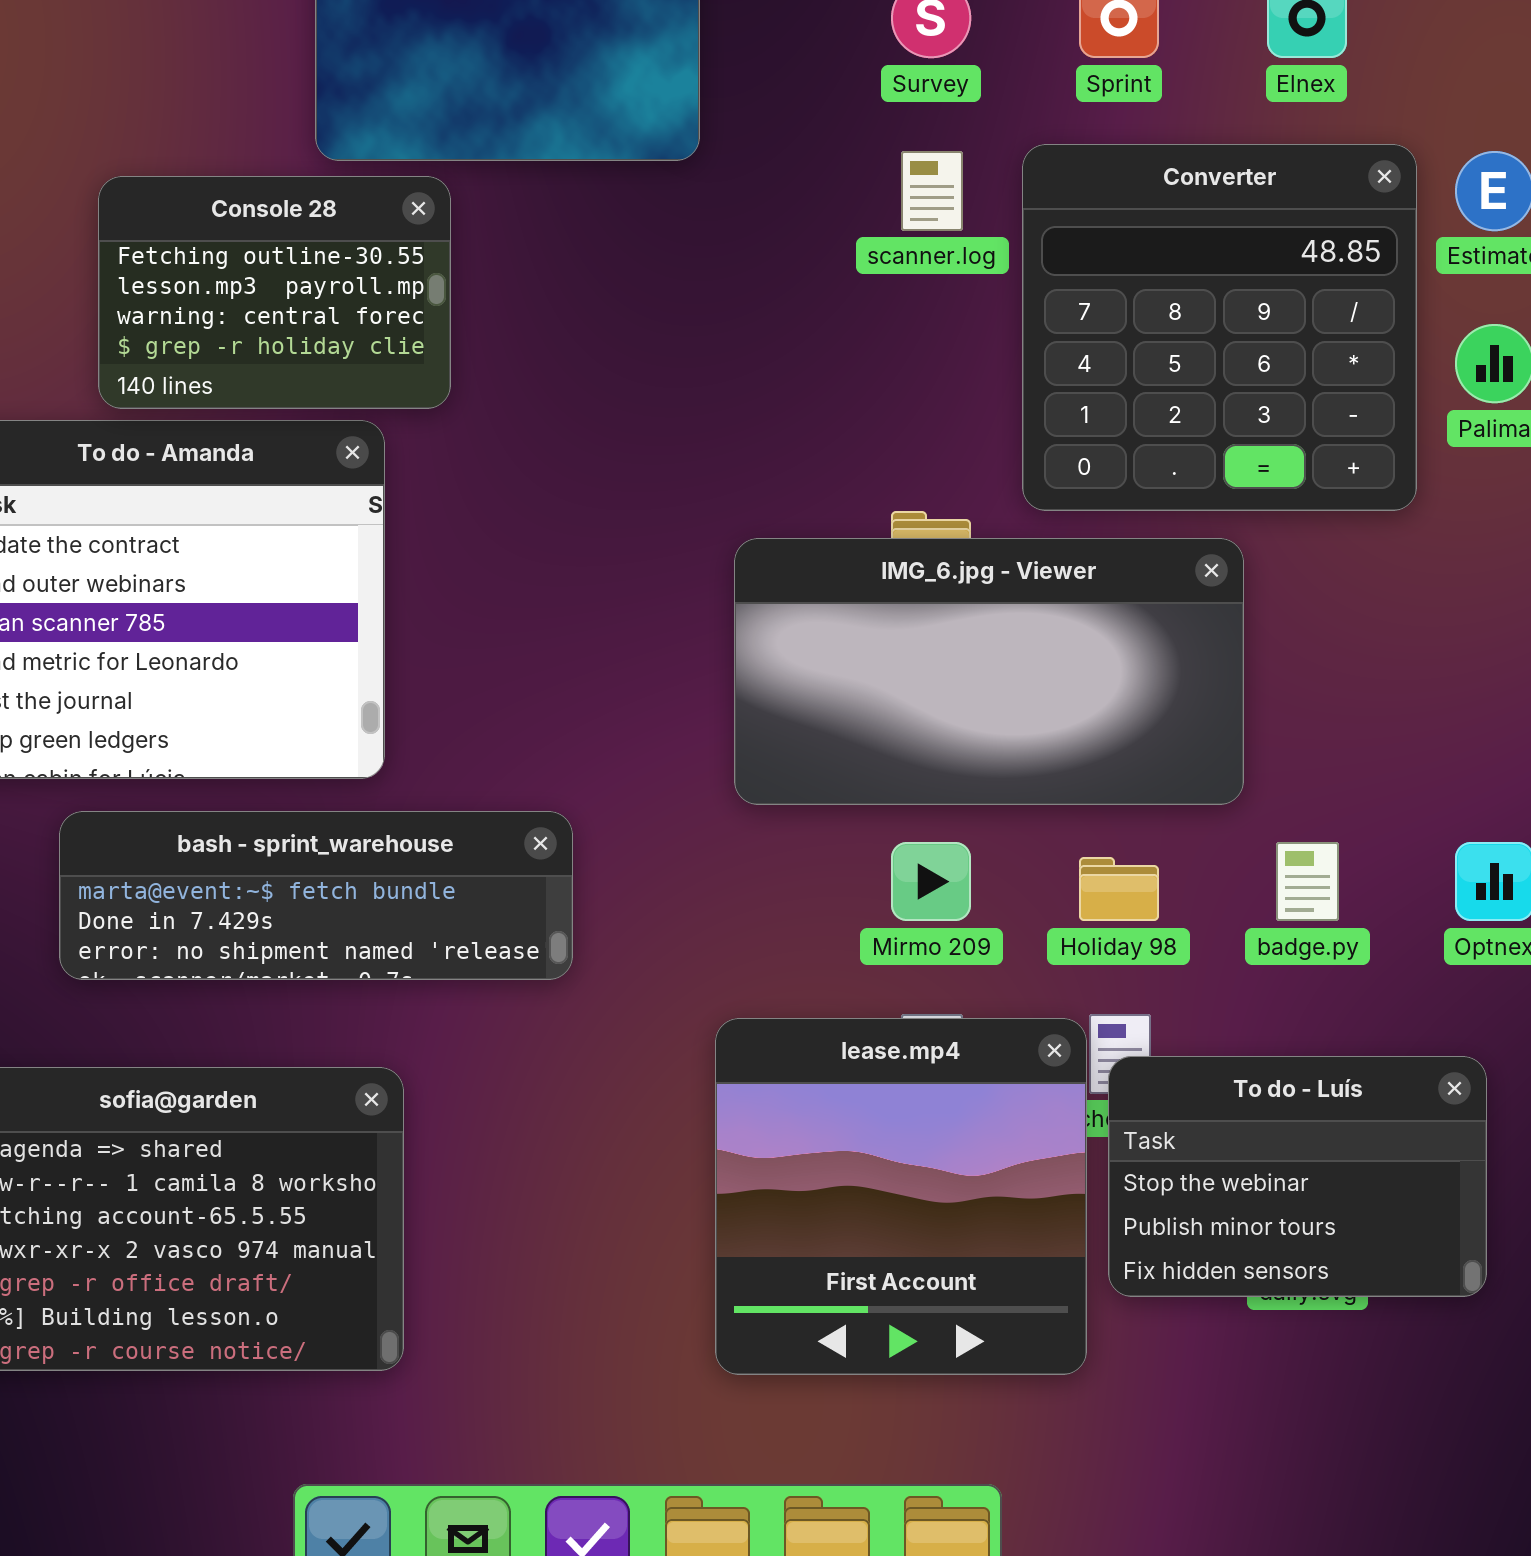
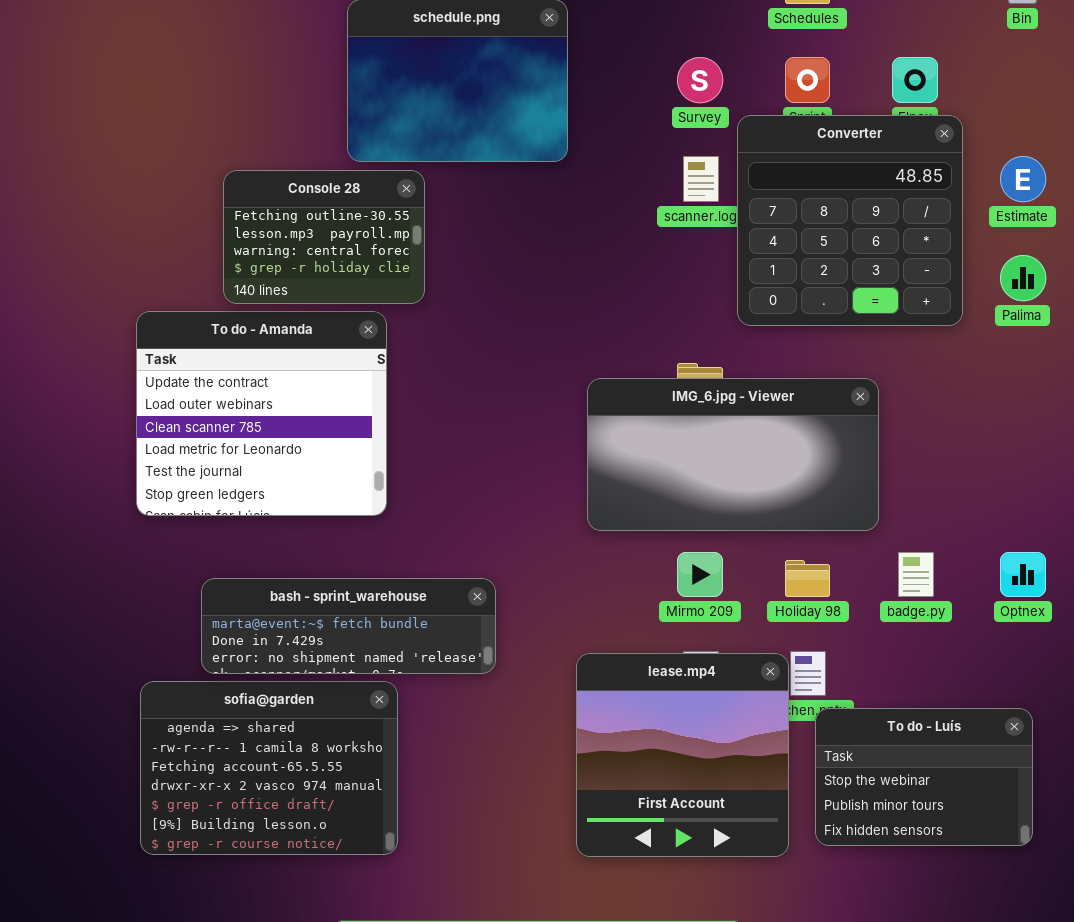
Converter: [1022,144,1417,511] -> [737,115,963,326], moved
bash - sprint_warehouse: [59,811,573,980] -> [201,578,496,674], moved
To do - Luís: [1108,1056,1487,1297] -> [815,708,1033,846], moved

